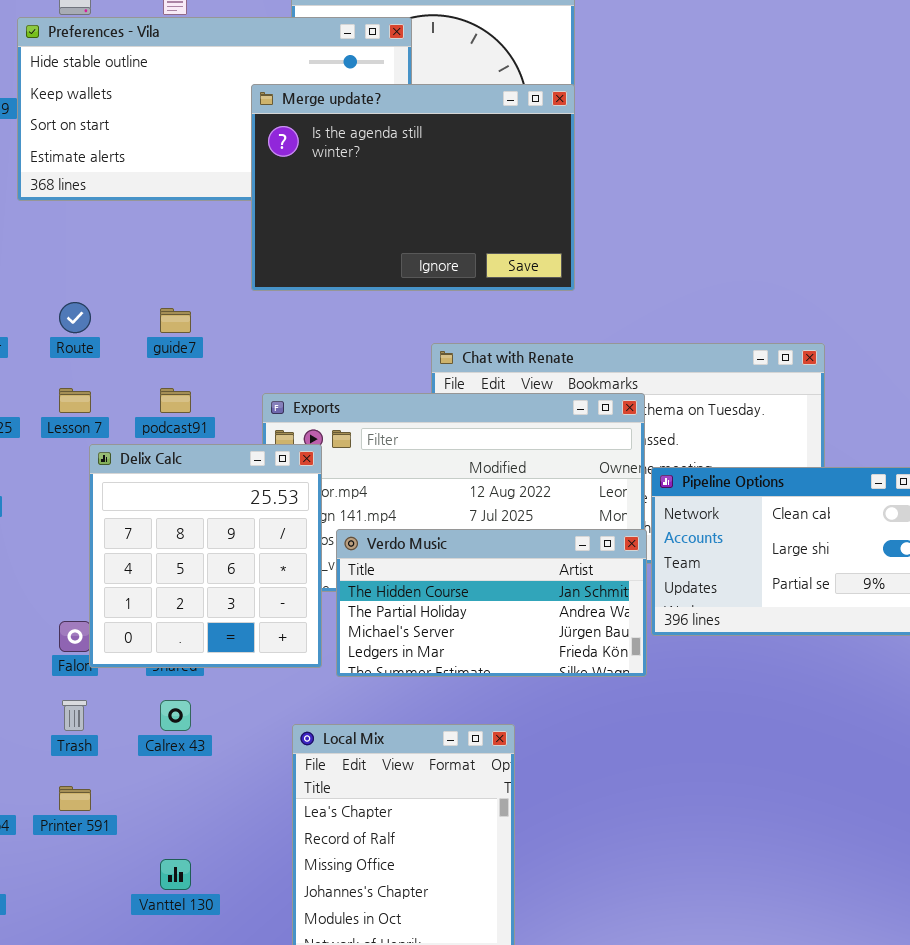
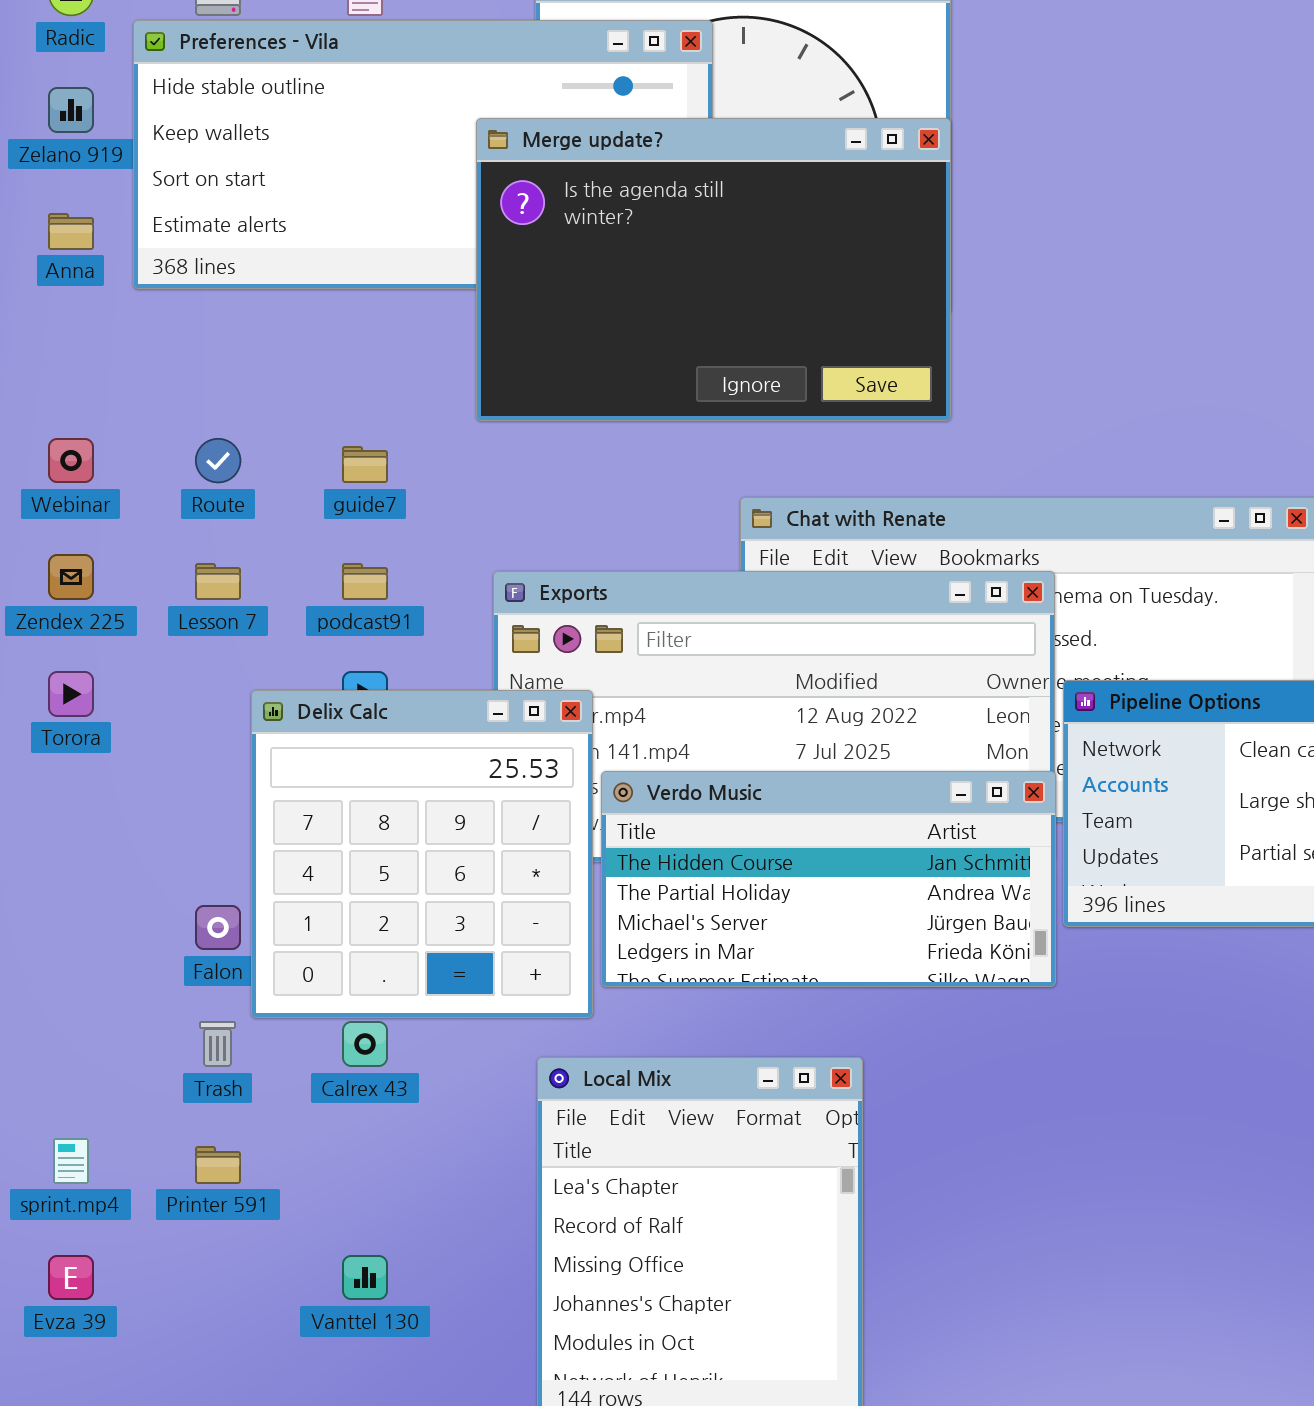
Delix Calc: [89,444,322,668] -> [251,690,593,1018], moved

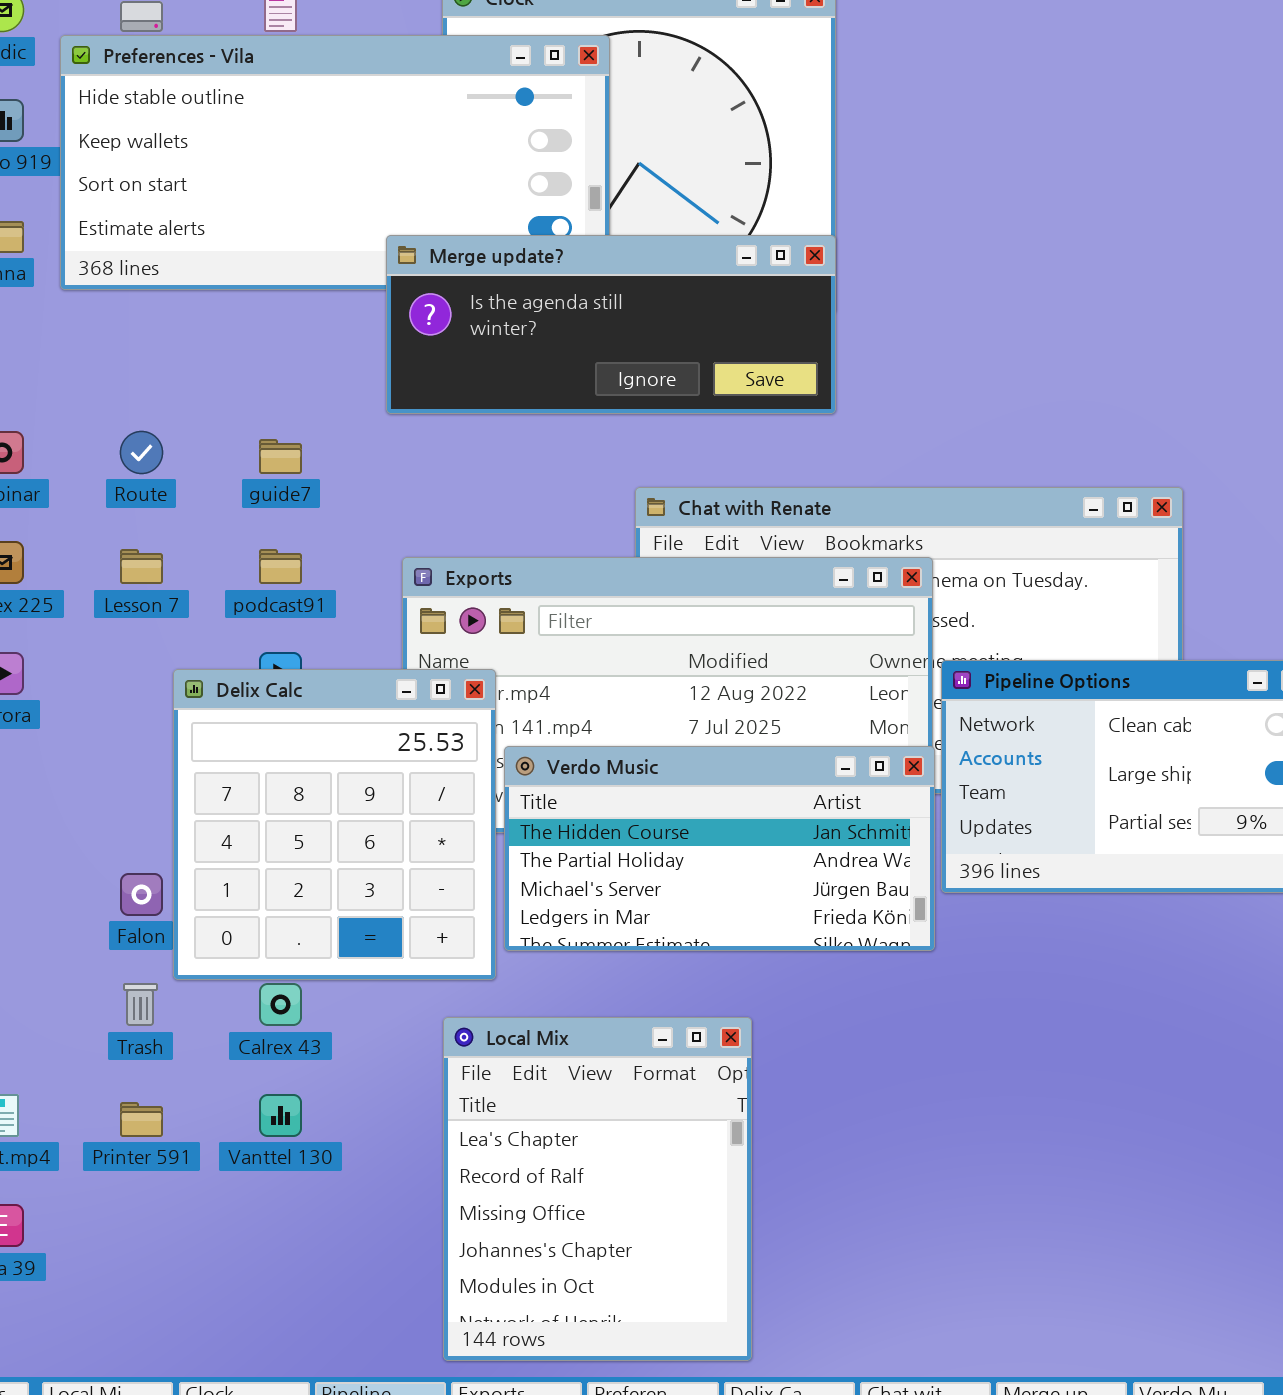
Merge update?: [476,118,951,421] -> [386,235,836,414], resized
Vanttel 130: [342,1255,388,1300] -> [259,1094,302,1137], moved

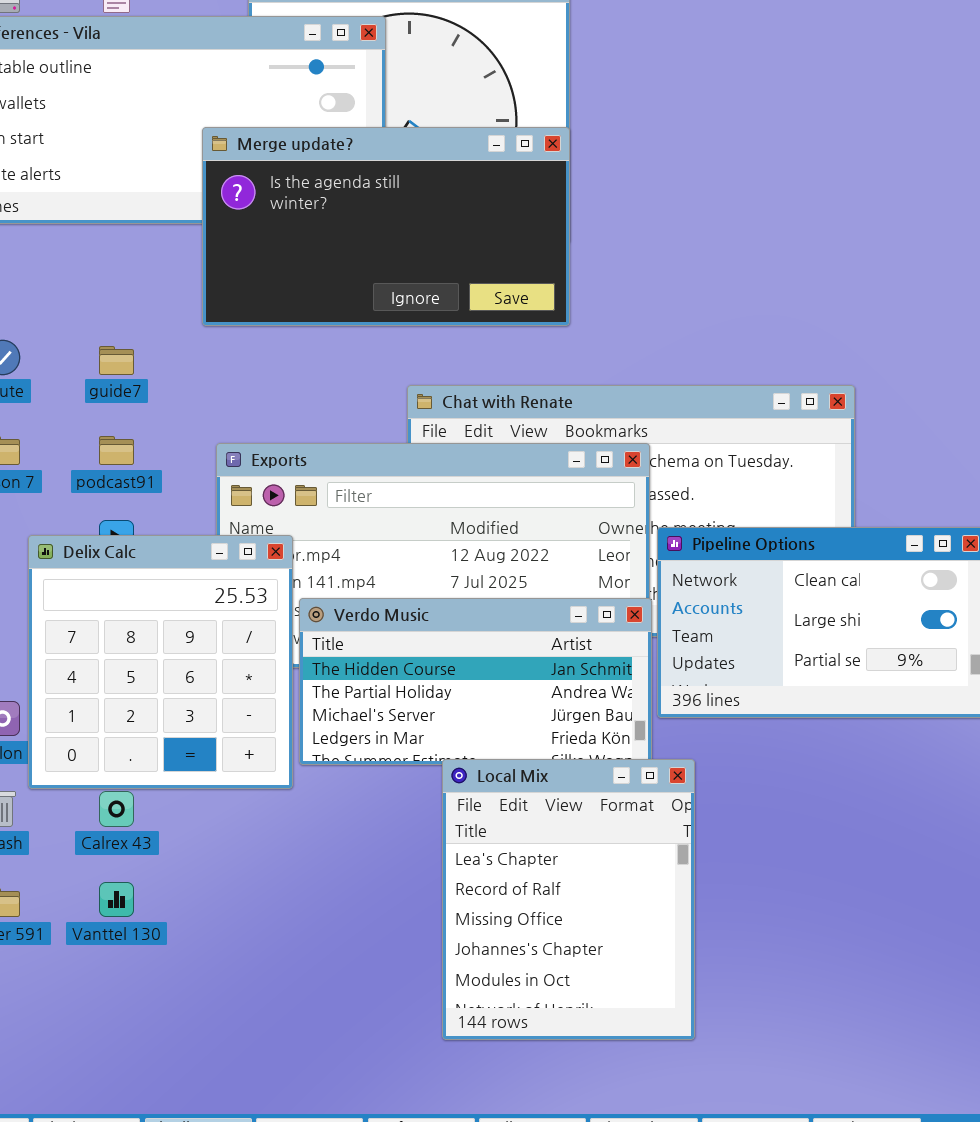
Merge update?: [386,235,836,414] -> [202,127,570,326], resized
Local Mix: [443,1017,752,1361] -> [442,759,695,1040], moved

